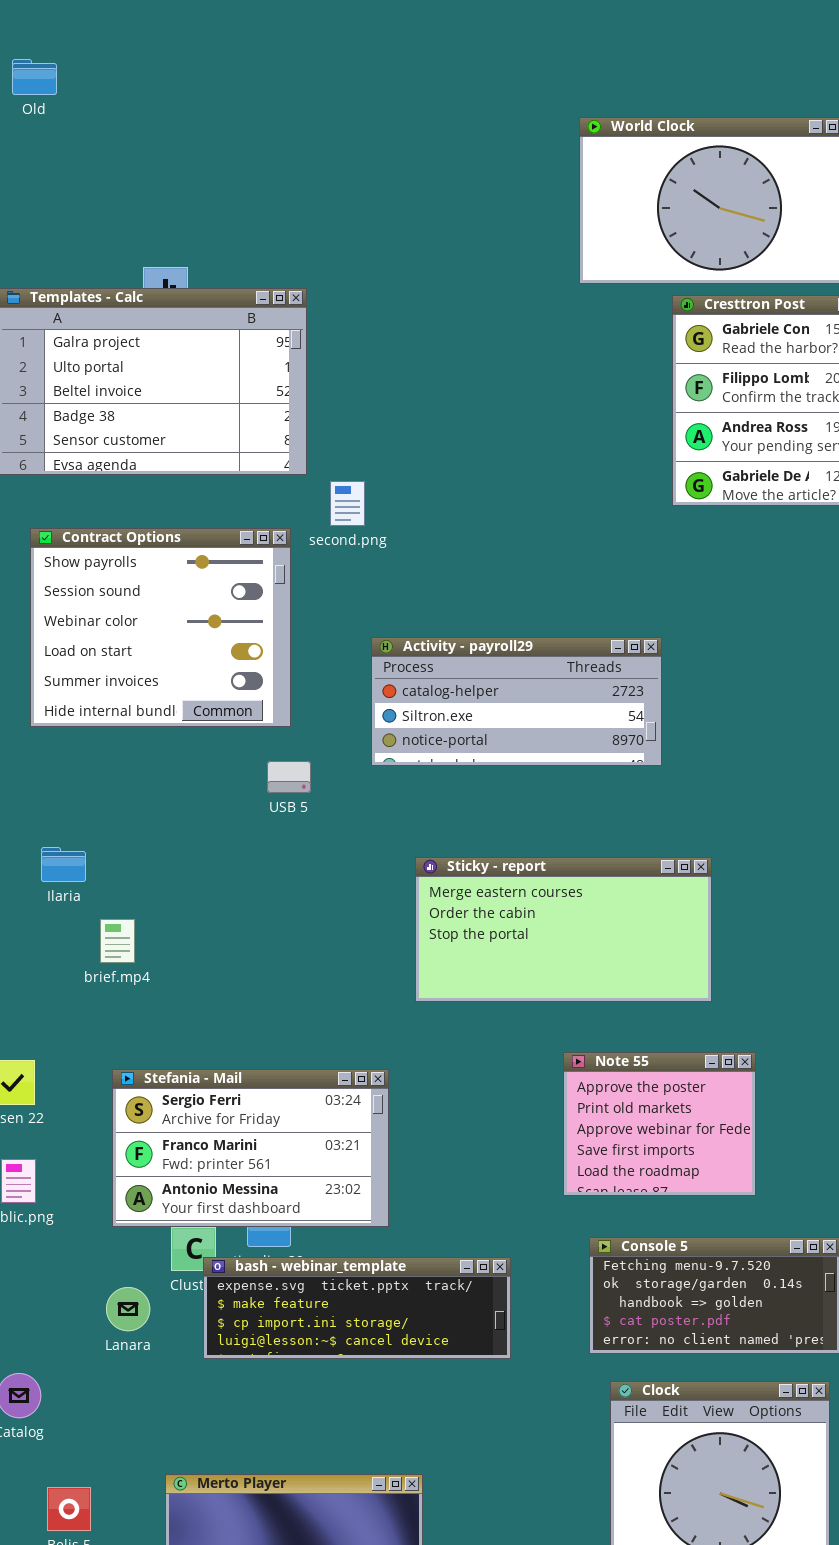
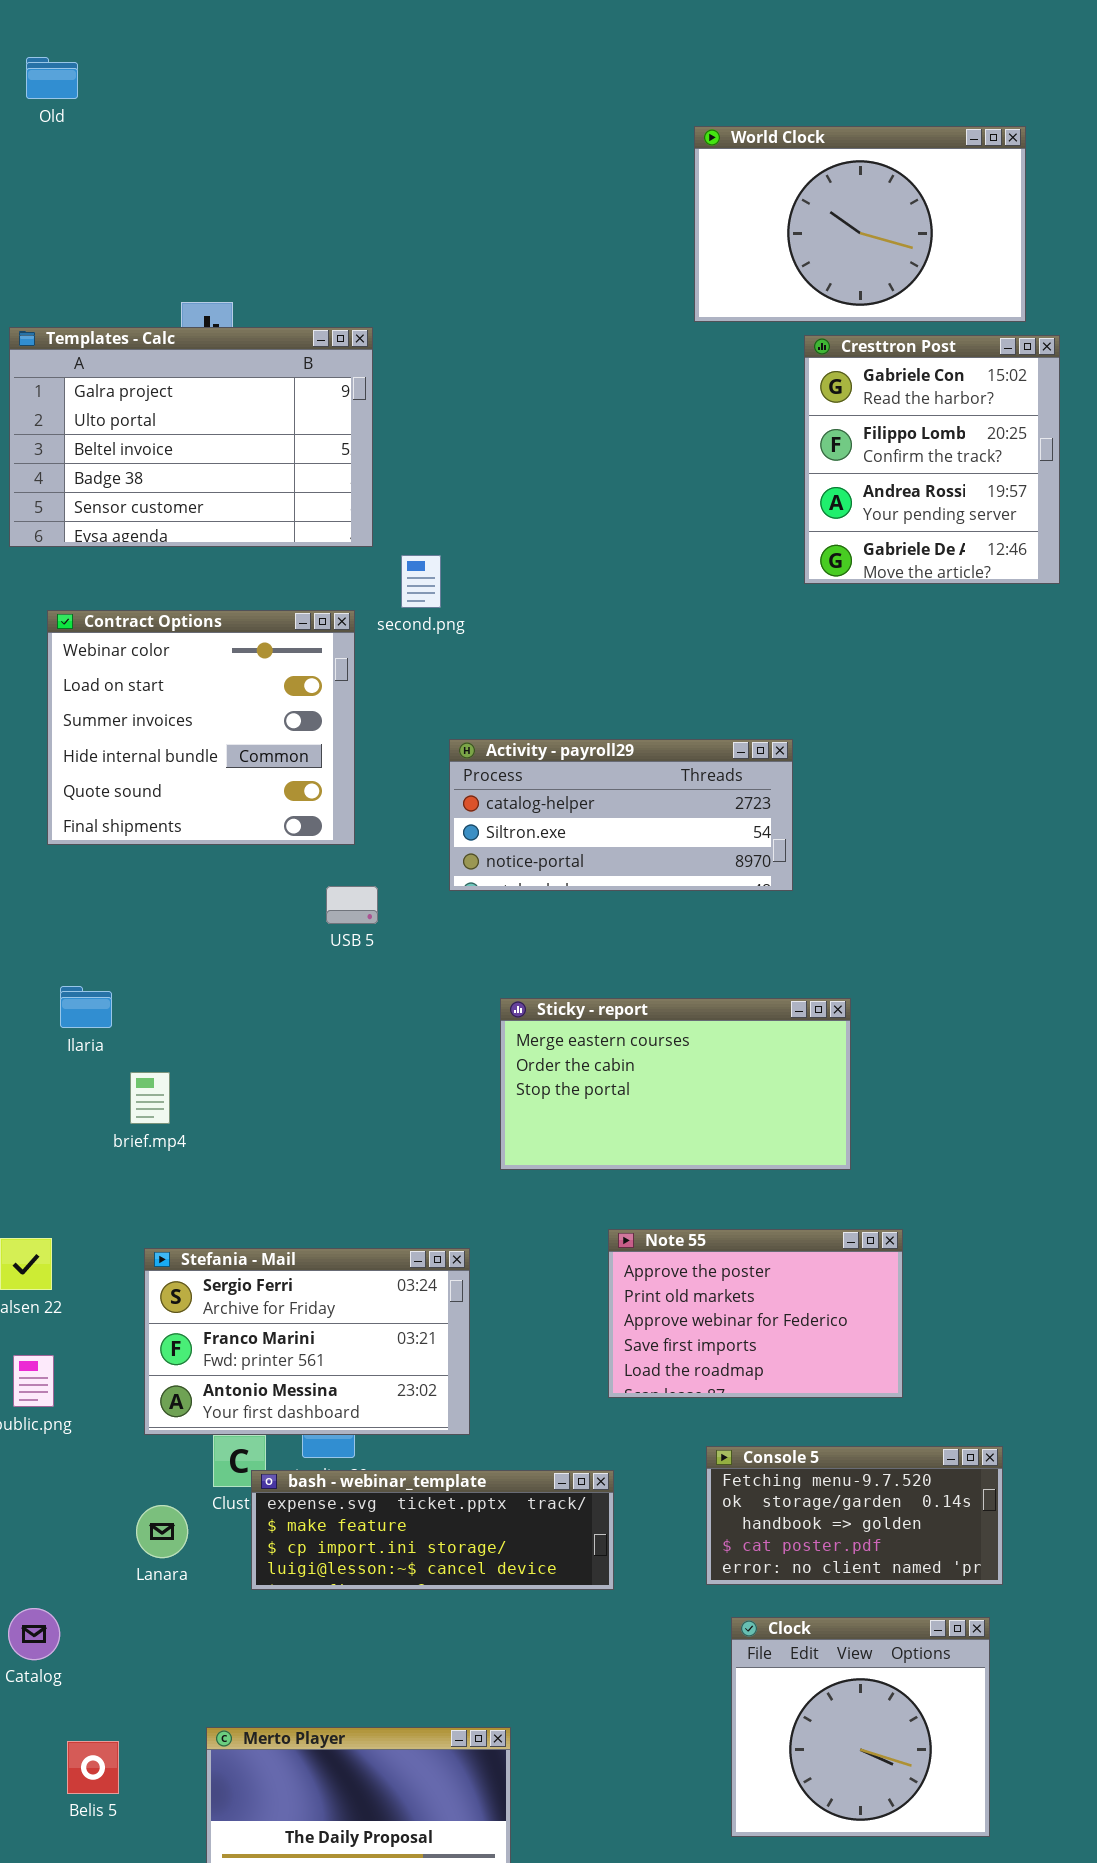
Contract Options: [30,528,291,727] -> [47,610,355,845], scrolled down 2 rows
Note 55: [563,1052,756,1196] -> [608,1229,903,1398], resized

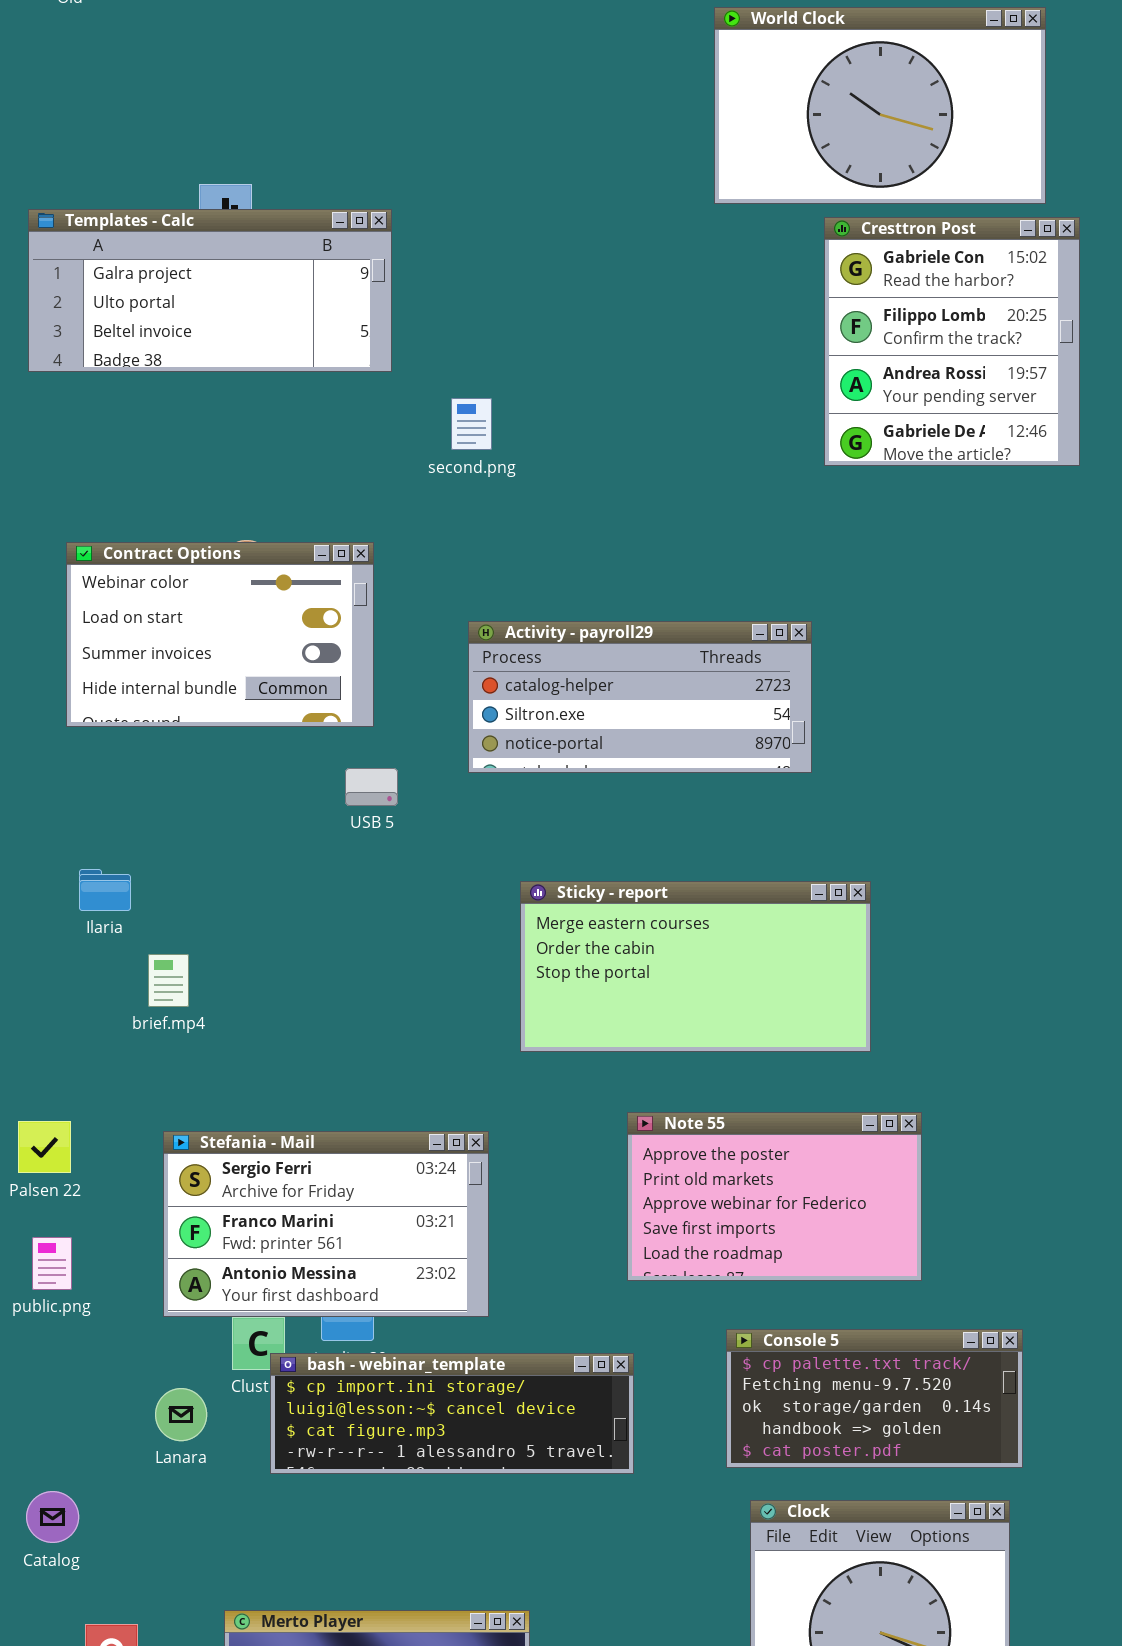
Templates - Calc: [9,327,373,547] -> [28,209,392,372], resized
second.png: [401,555,441,608] -> [451,398,492,450], moved
Contract Options: [47,610,355,845] -> [66,542,374,727], resized
Console 5: [706,1446,1003,1585] -> [726,1329,1023,1468], scrolled up 1 row
bash - webinar_template: [251,1470,614,1590] -> [270,1353,634,1474], scrolled down 2 rows

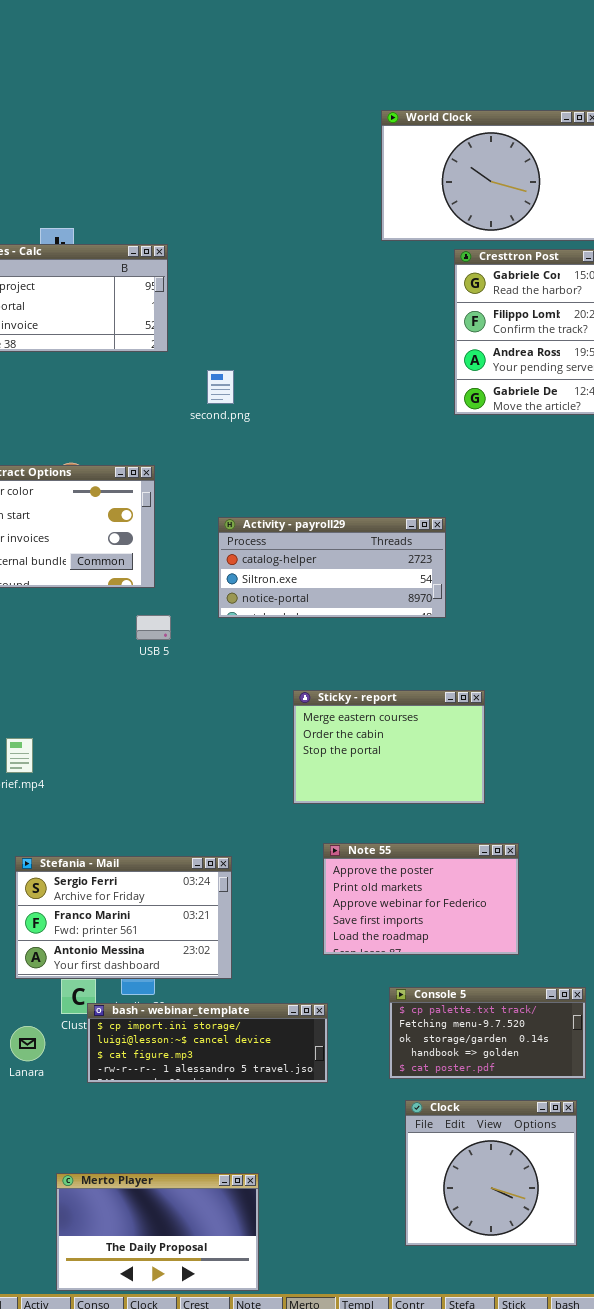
Sticky - report: [520,881,871,1052] -> [293,690,485,804], resized

